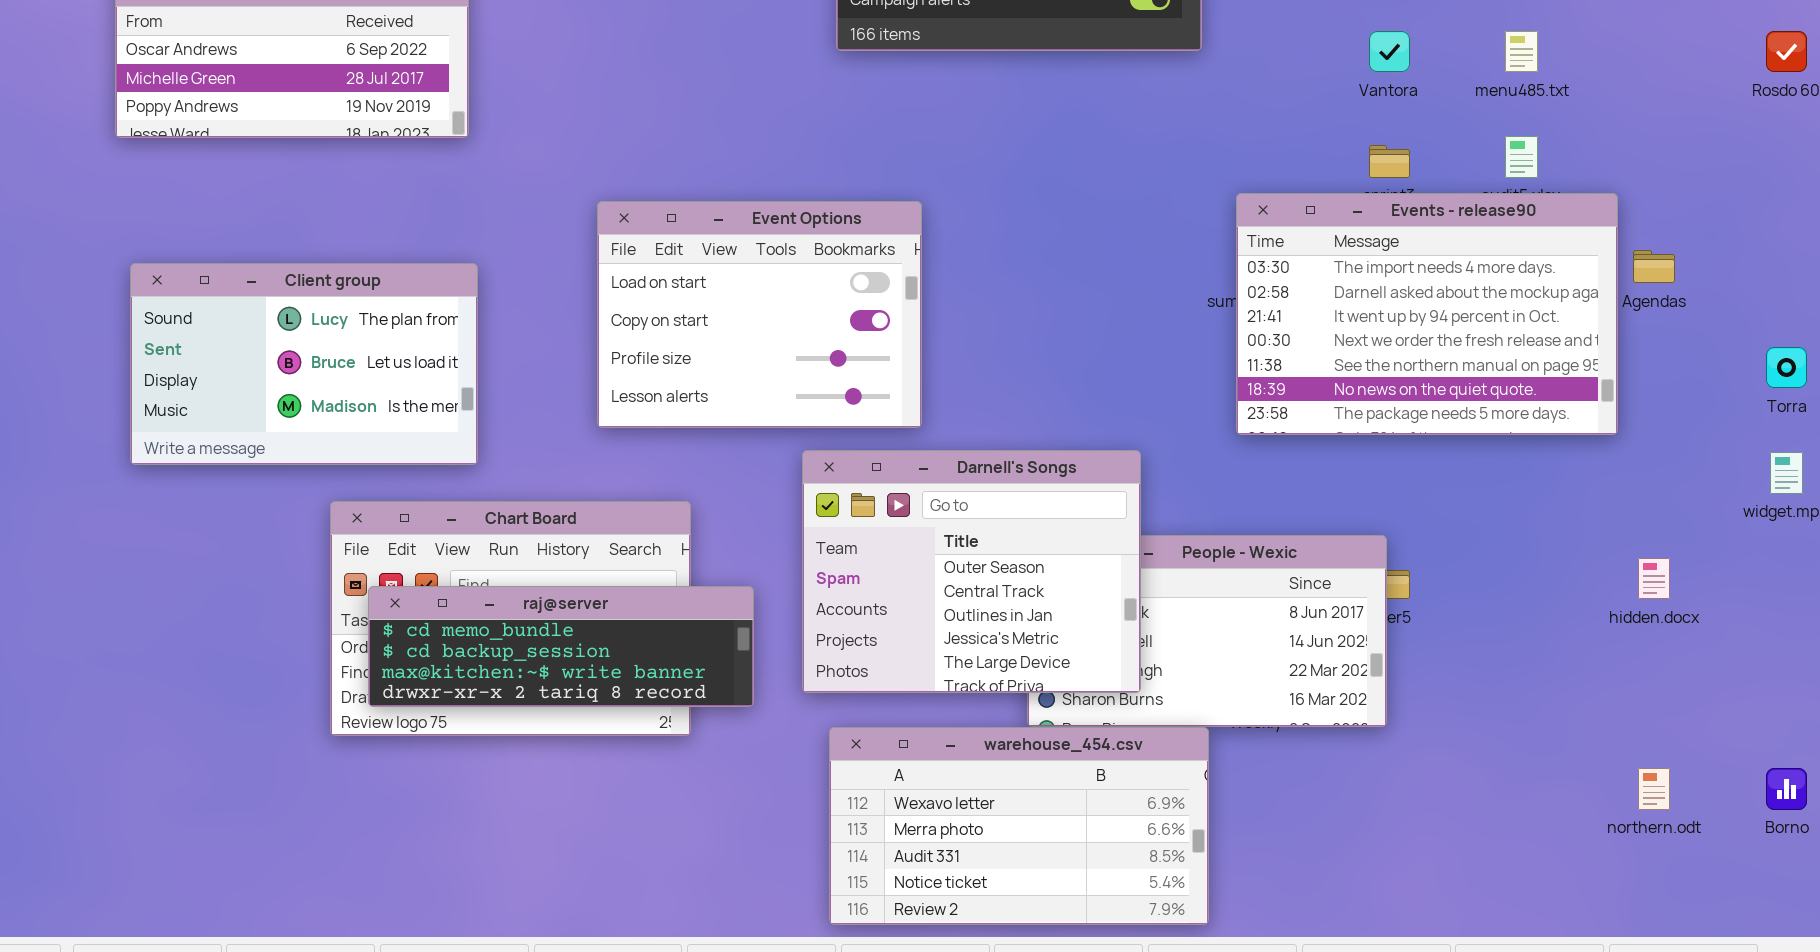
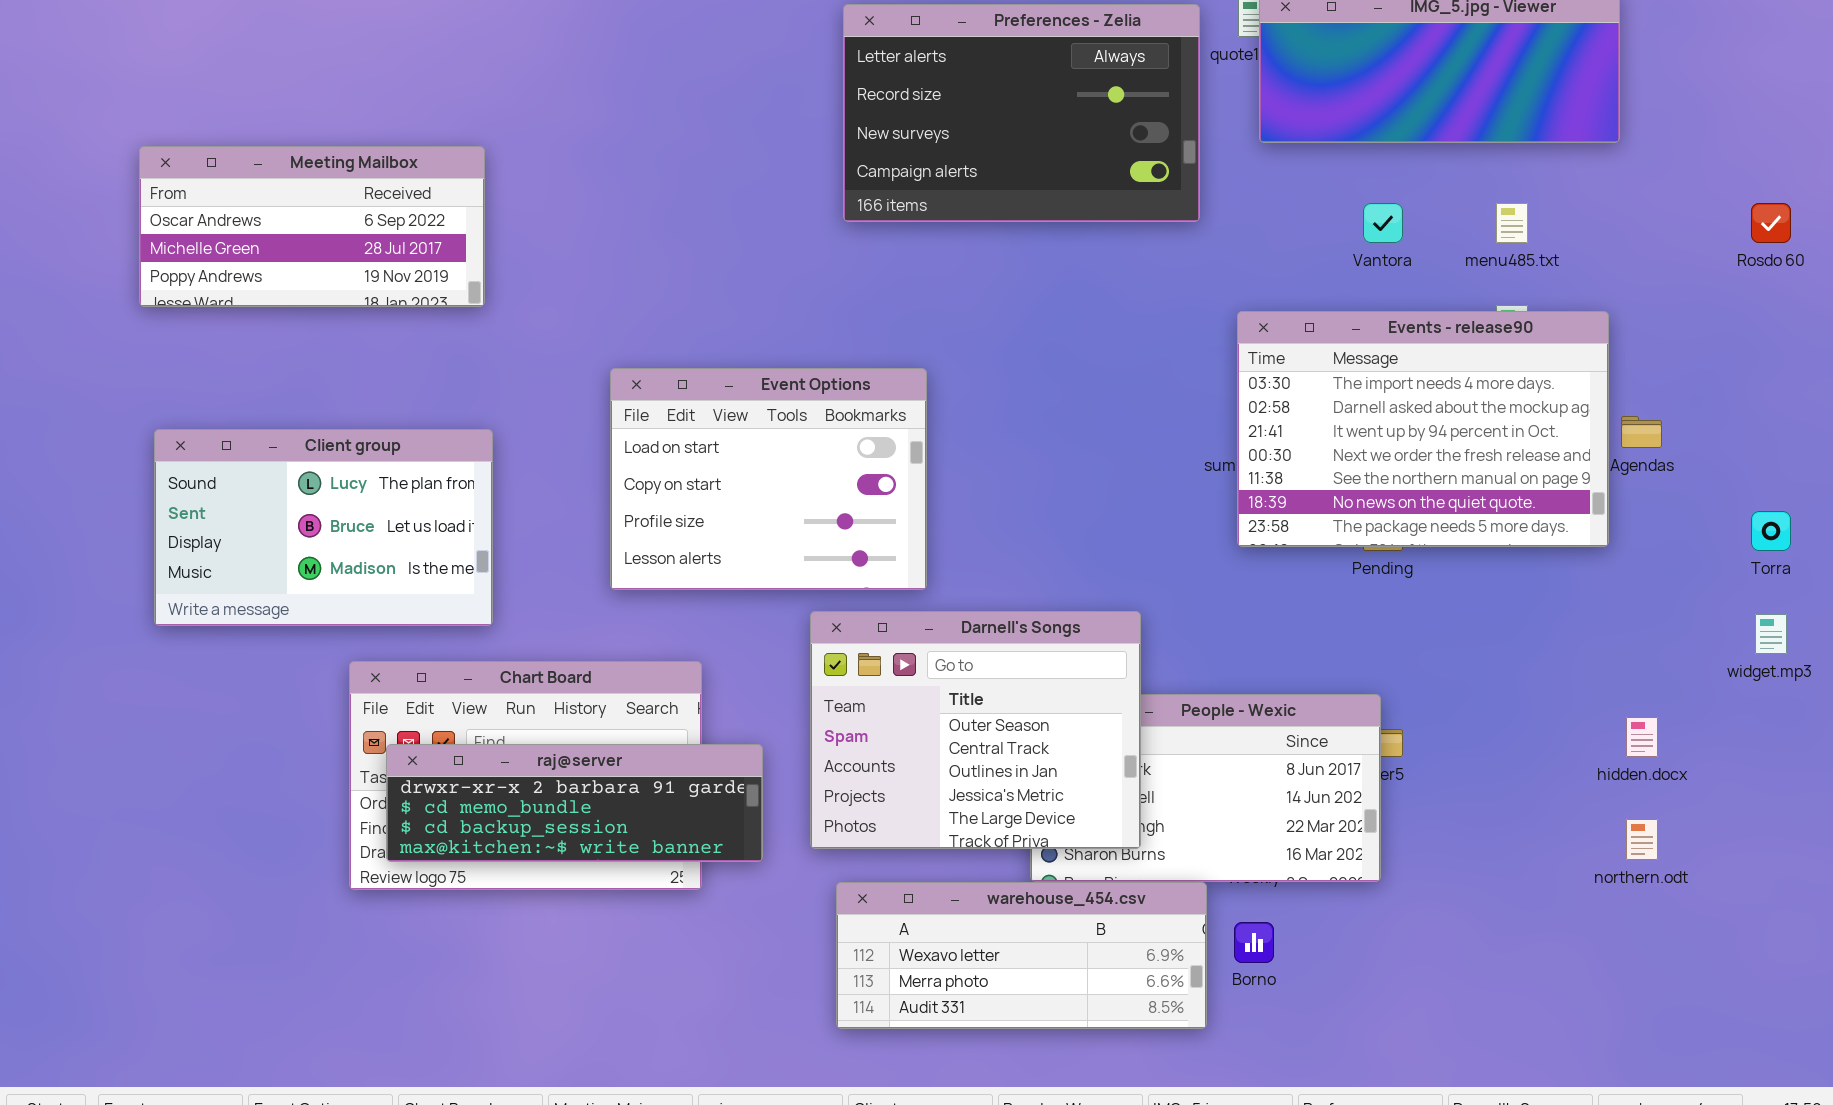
Events - release90: [1236,193,1618,435] -> [1237,311,1609,547], moved
raj@server: [368,586,754,707] -> [386,744,763,862], scrolled up 1 row
warehouse_454.csv: [829,727,1209,925] -> [836,882,1207,1029], resized
northern.odt: [1638,768,1670,810] -> [1626,819,1658,860], moved
Borno: [1766,768,1807,810] -> [1234,922,1274,963], moved

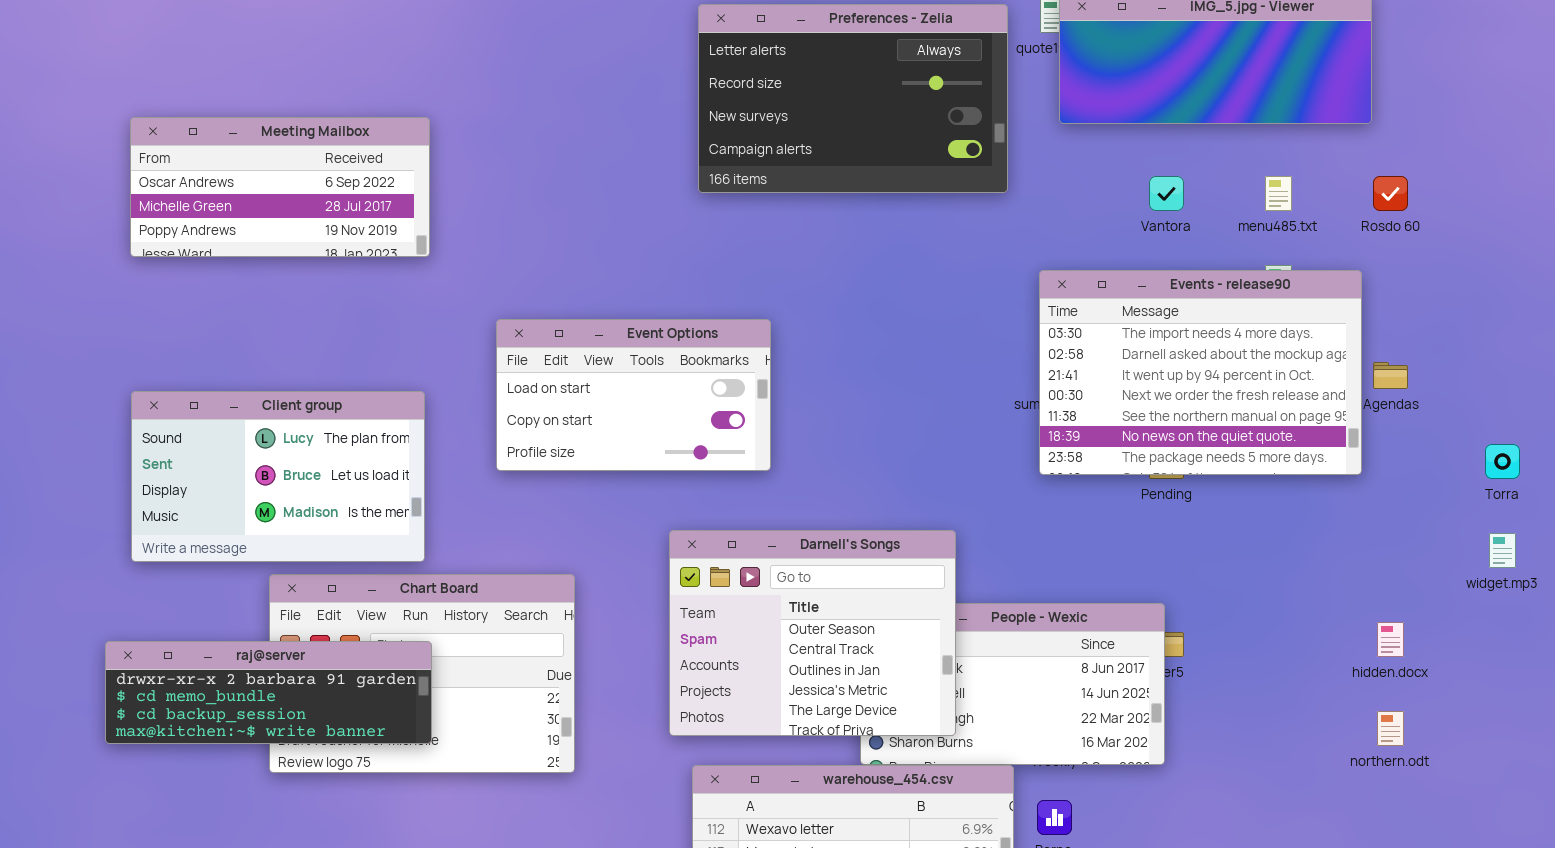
Meeting Mailbox: [139,146,485,307] -> [130,117,430,257], moved
Rosdo 60: [1751,203,1791,243] -> [1373,176,1408,211], moved
Event Options: [610,368,927,590] -> [496,319,771,471], resized
Client group: [154,429,493,626] -> [131,391,425,562], moved
raj@server: [386,744,763,862] -> [105,641,432,744], moved

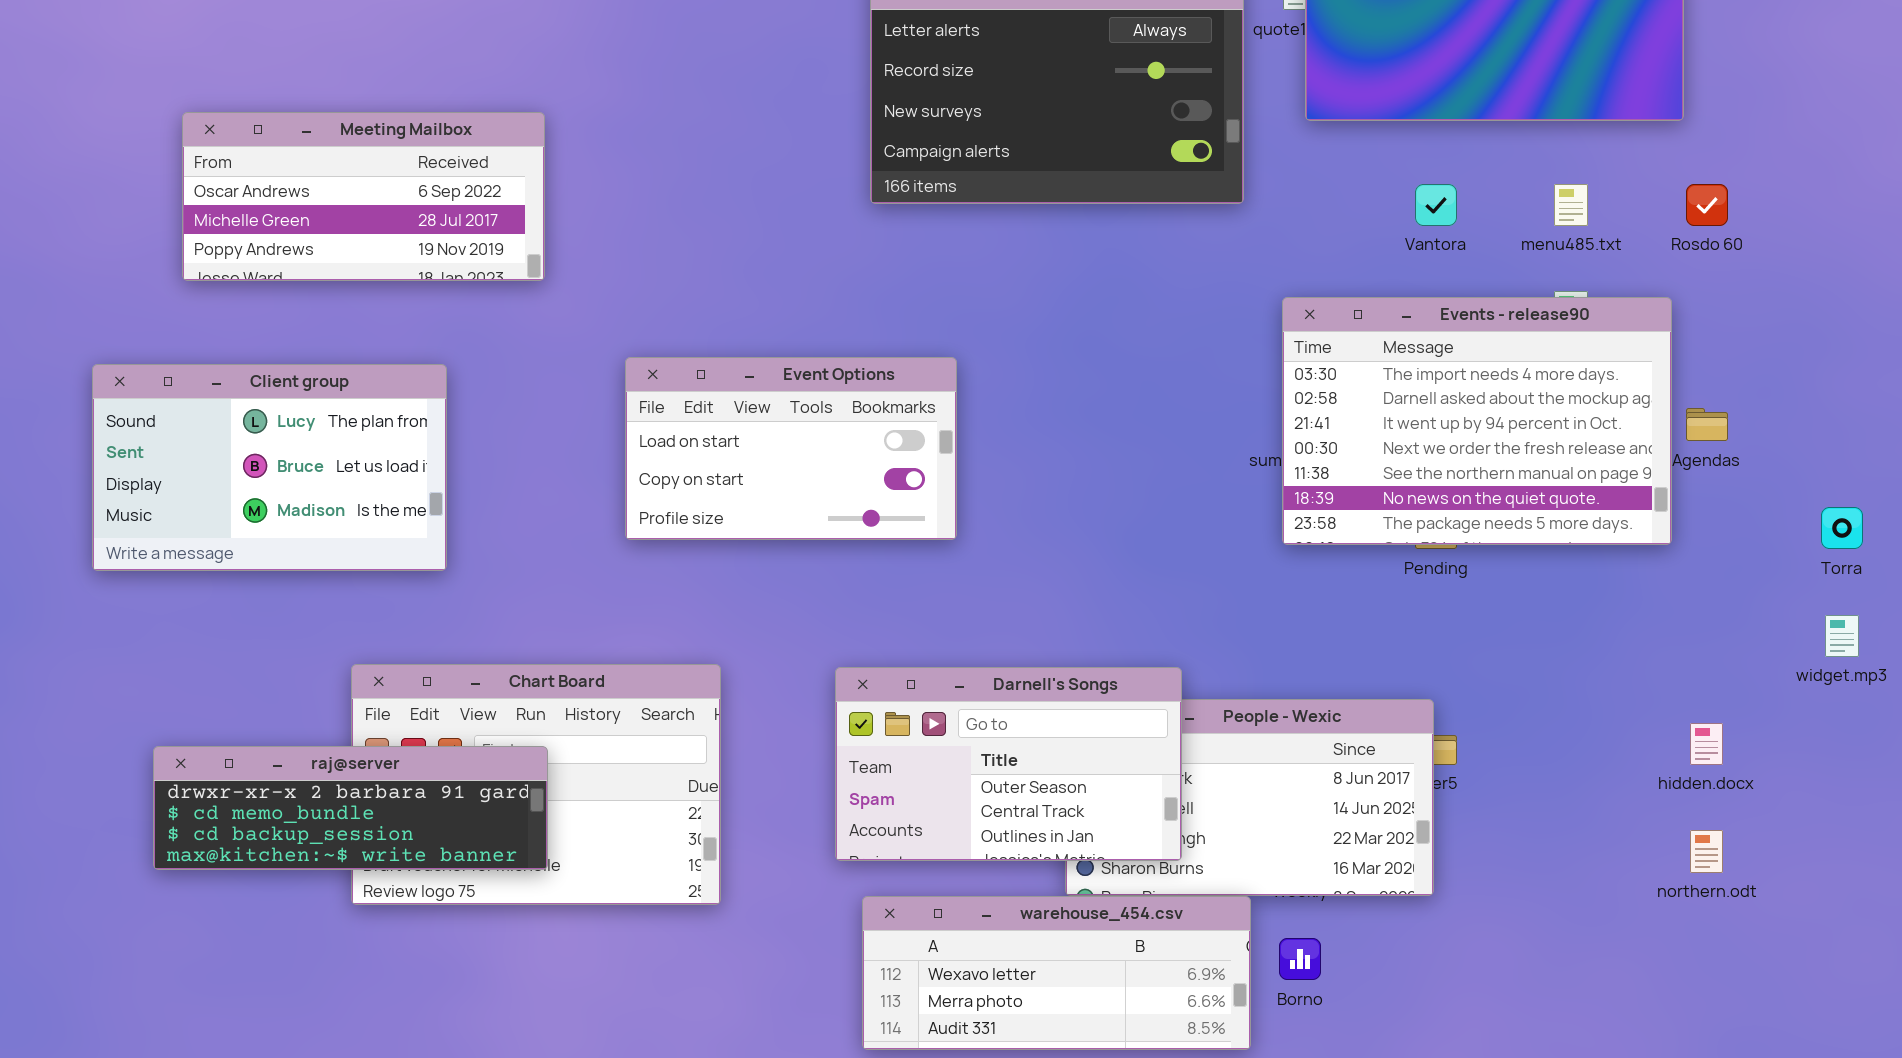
Client group: [131,391,425,562] -> [92,364,447,571], moved
Darnell's Songs: [669,530,956,736] -> [835,667,1182,861], resized

